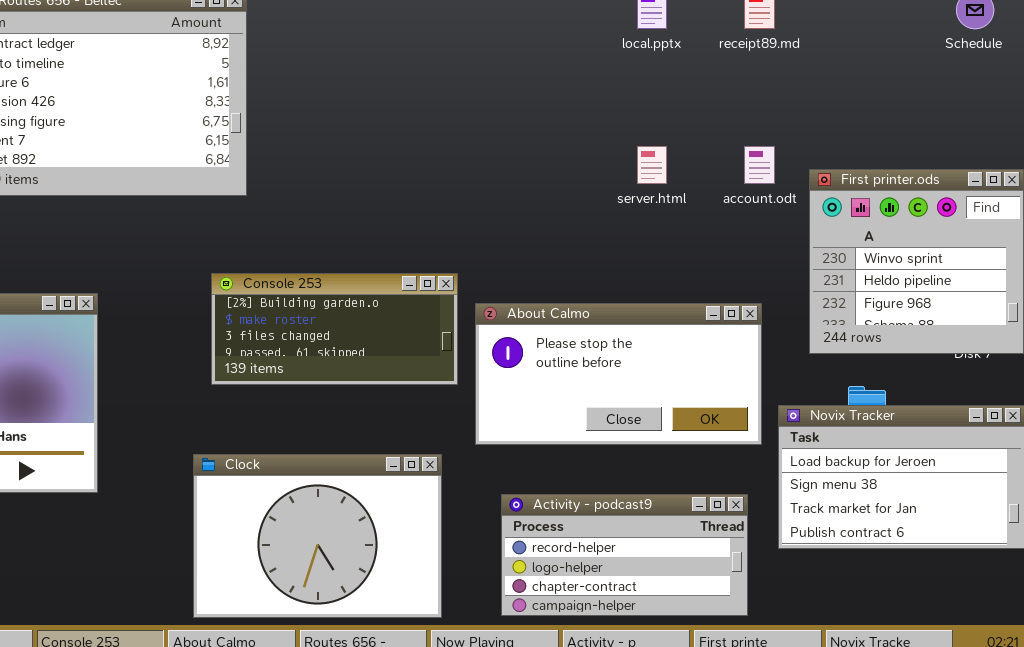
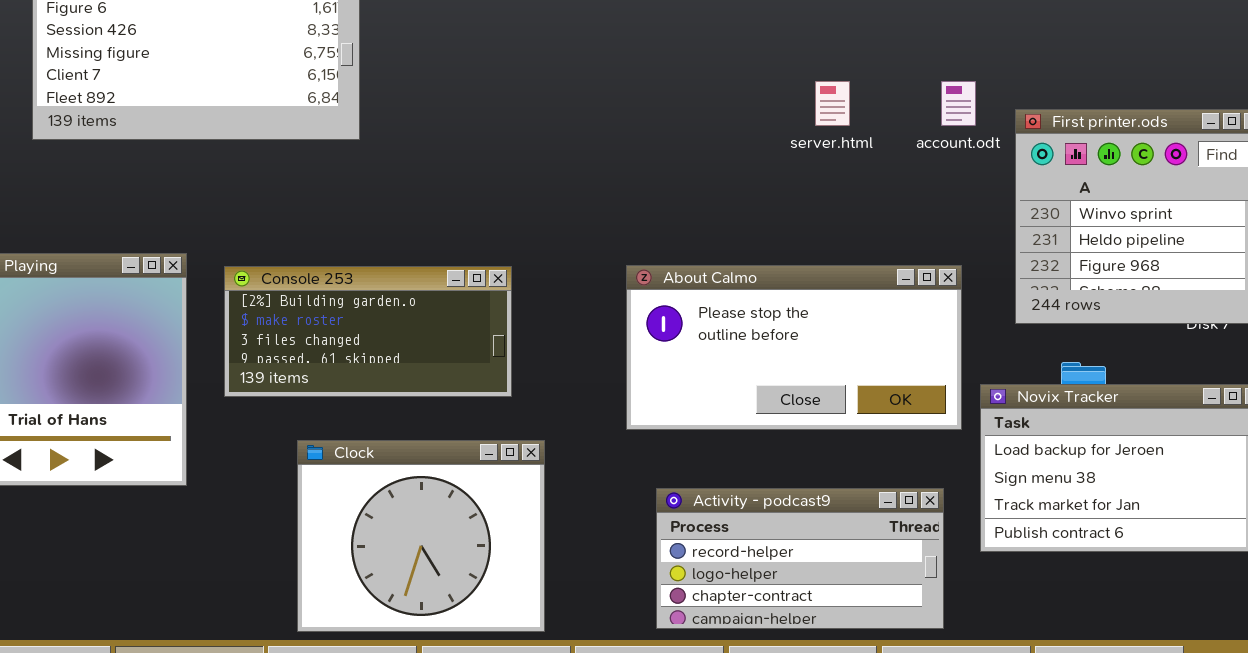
Console 253: [211,273,458,385] -> [224,266,512,397], moved
Clock: [193,454,442,618] -> [297,440,545,632], resized

